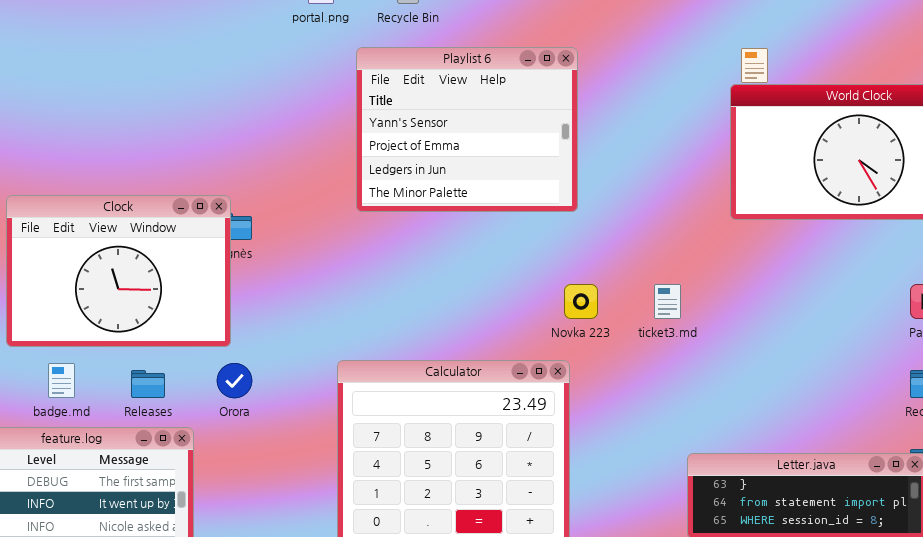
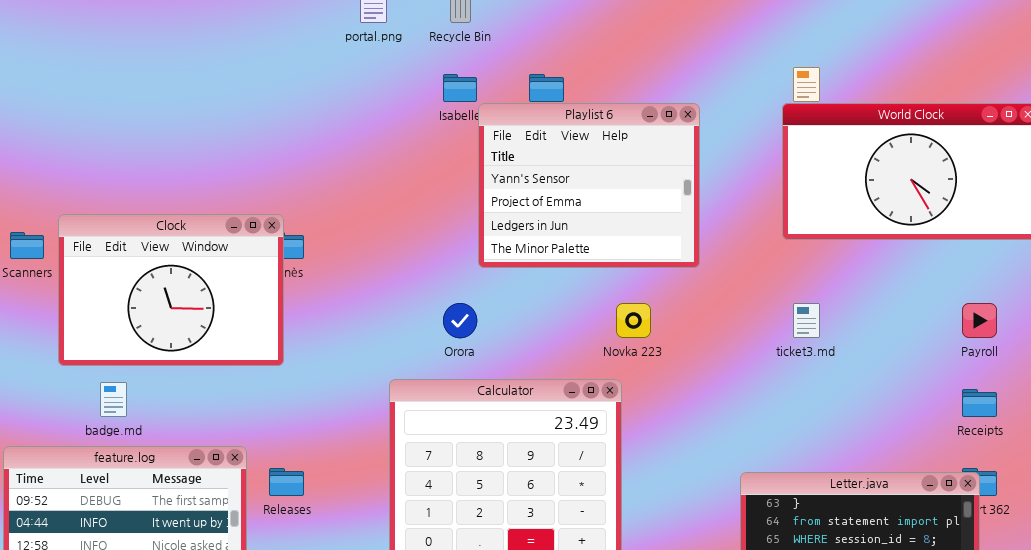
Playlist 6: [356,47,578,212] -> [478,103,700,268], moved
ticket3.md: [654,284,681,319] -> [793,303,820,338], moved
Orora: [217,363,252,398] -> [443,303,477,338], moved
Releases: [131,370,165,398] -> [269,468,304,496], moved

